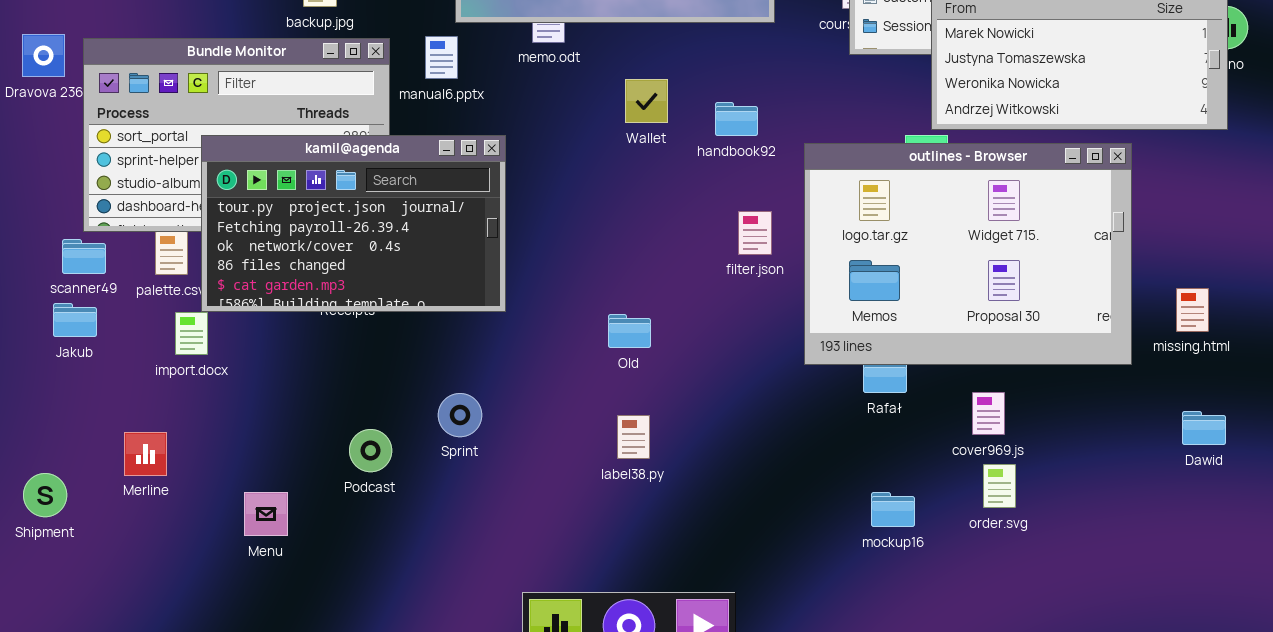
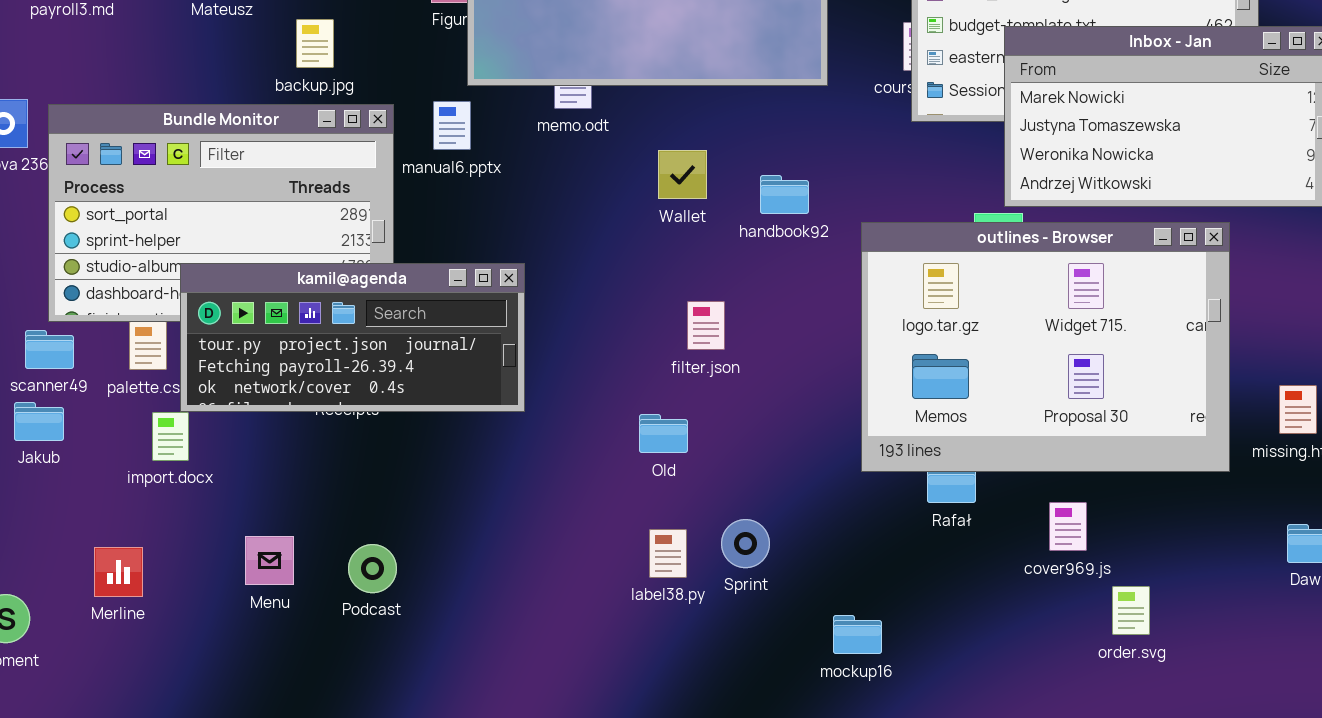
kamil@agenda: [201,135,506,312] -> [180,263,525,412], resized
filter.json: [738,211,772,255] -> [687,301,725,350], moved
Sprint: [438,393,482,437] -> [721,519,770,568], moved
order.svg: [983,464,1016,508] -> [1112,586,1150,635], moved
Menu: [244,492,288,536] -> [245,536,294,585], moved
mockup16: [871,492,915,527] -> [833,615,882,654], moved

